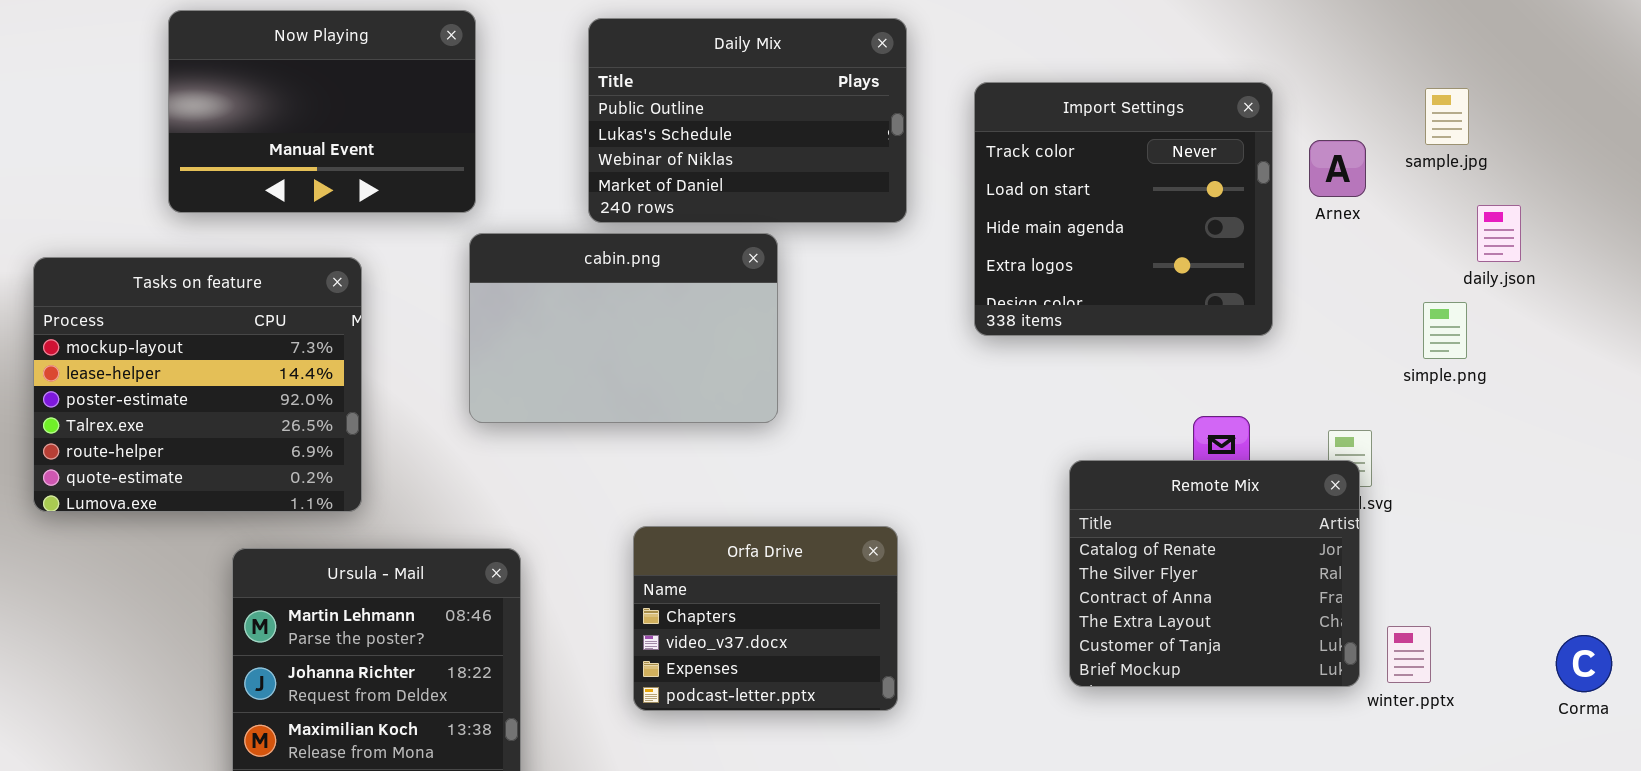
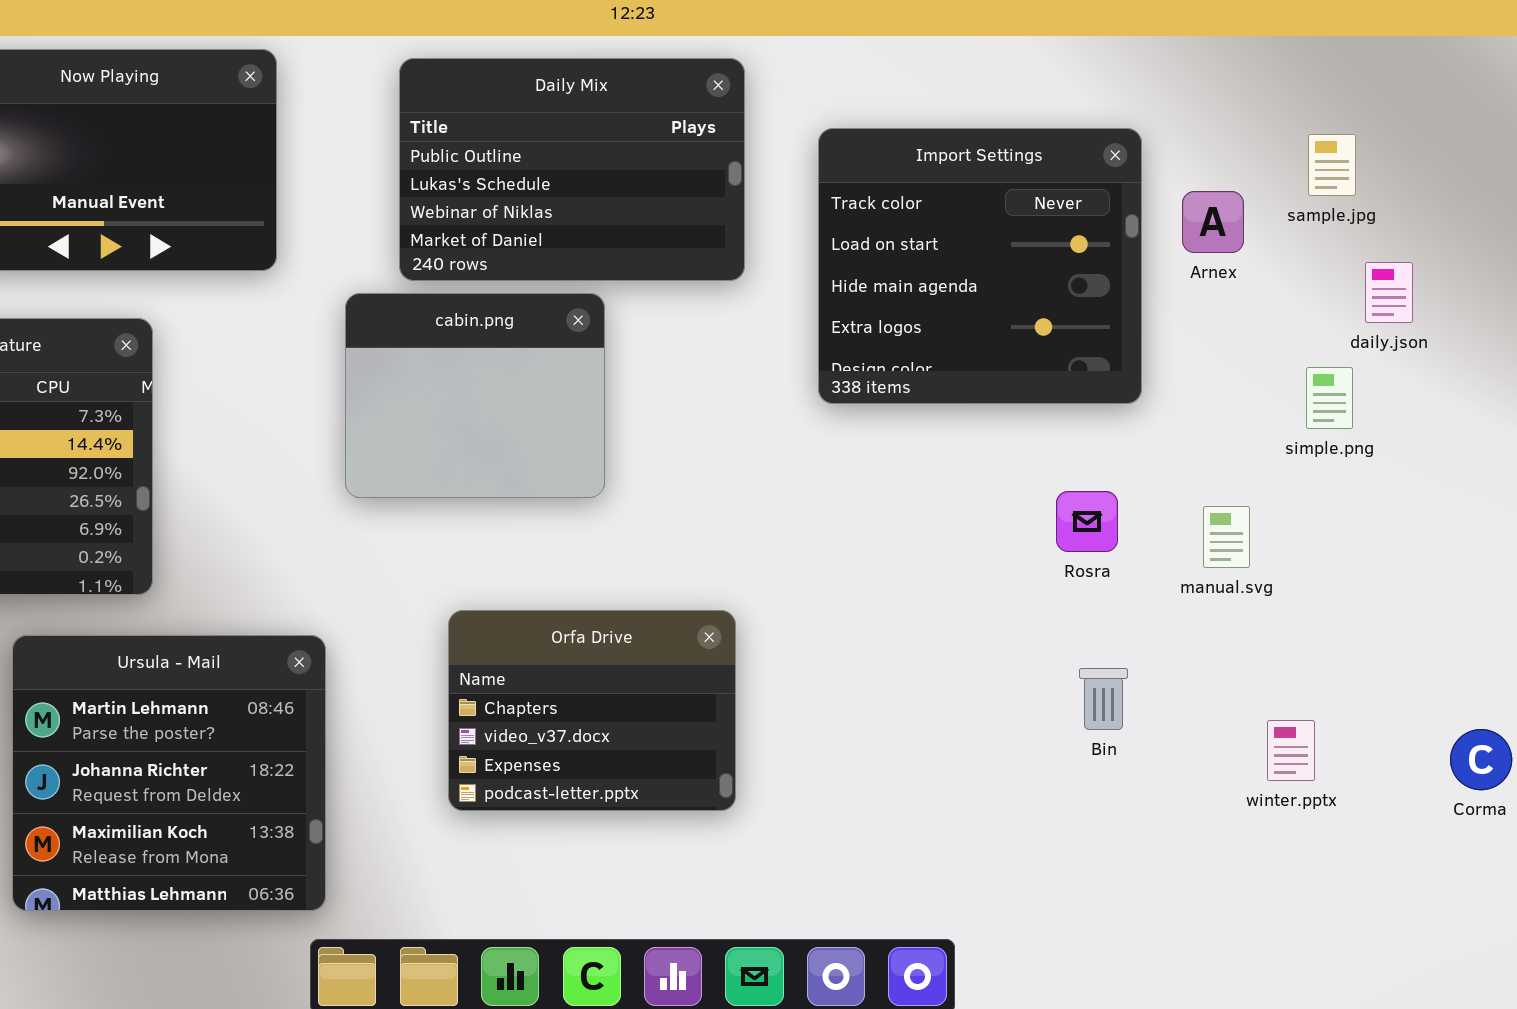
cabin.png: [469,233,778,423] -> [345,293,605,498], resized
Remote Mix: [1069,460,1360,687] -> none, closed

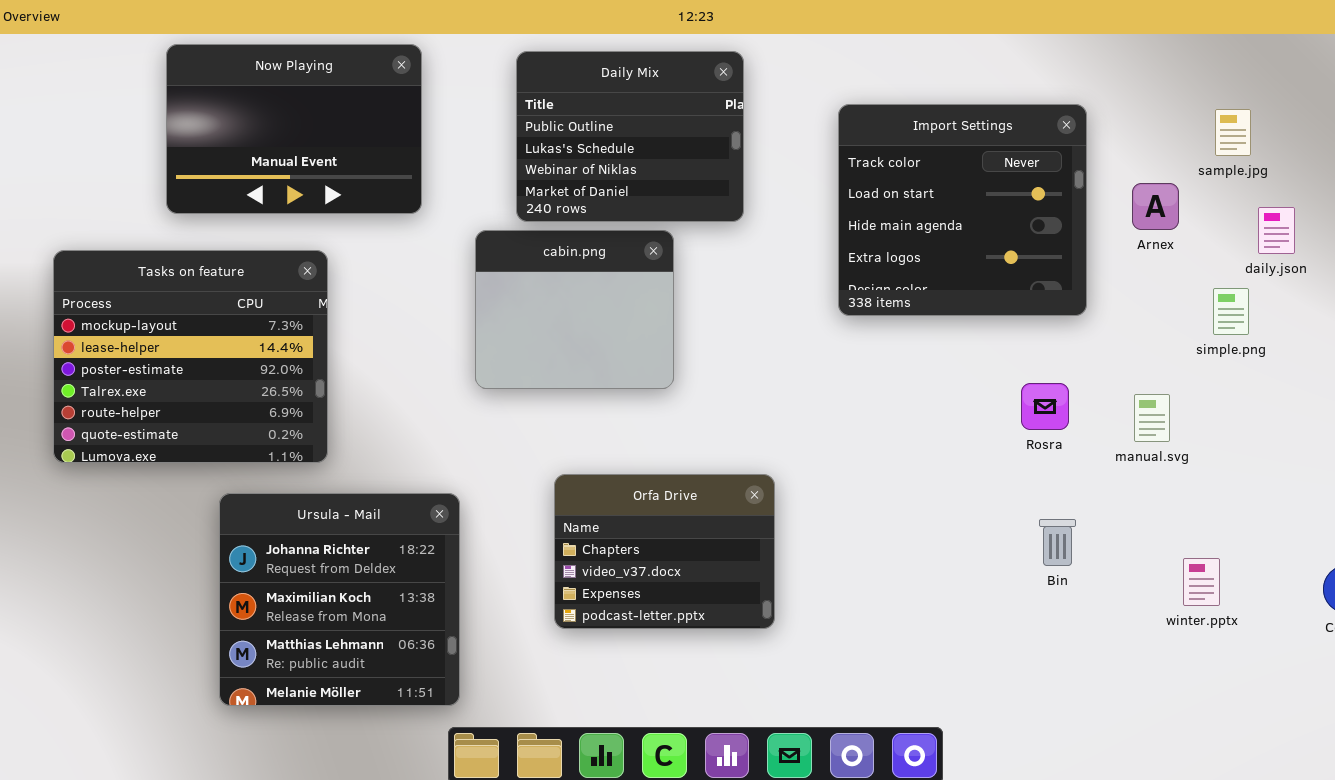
Daily Mix: [399,58,745,281] -> [516,51,744,222], resized
Arnex: [1182,191,1244,253] -> [1132,183,1179,230], moved
Ursula - Mail: [12,635,326,911] -> [219,493,460,706], scrolled down 1 row

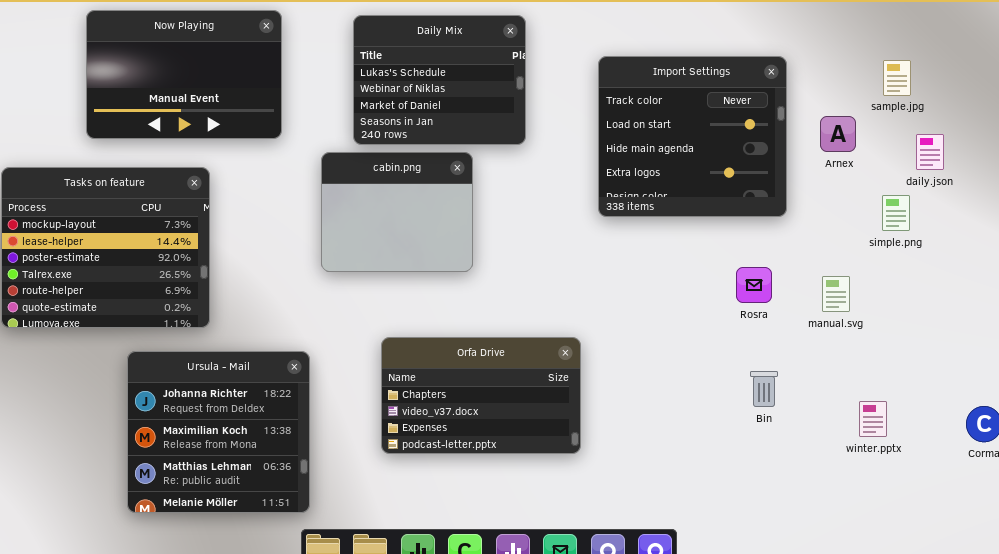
Daily Mix: [516,51,744,222] -> [353,15,526,145], scrolled down 1 row
Orfa Drive: [554,474,775,629] -> [381,337,581,454], resized

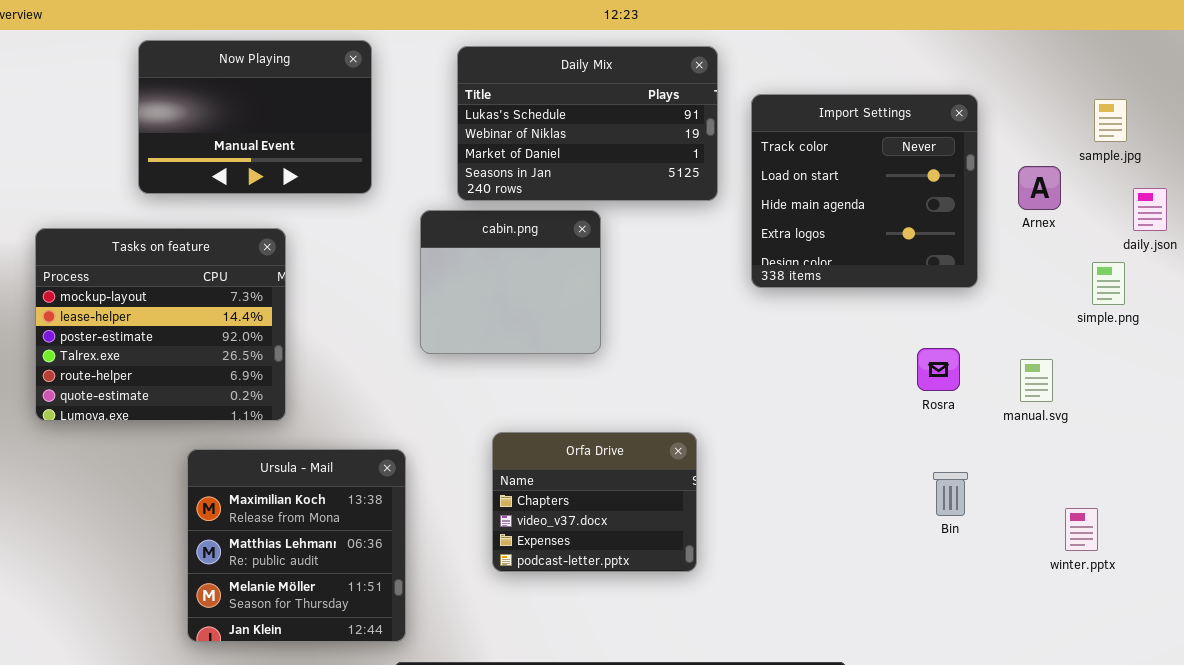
Daily Mix: [353,15,526,145] -> [457,46,718,201], resized
Orfa Drive: [381,337,581,454] -> [492,432,697,572], resized
Ursula - Mail: [127,351,310,513] -> [187,449,406,642], scrolled down 1 row

